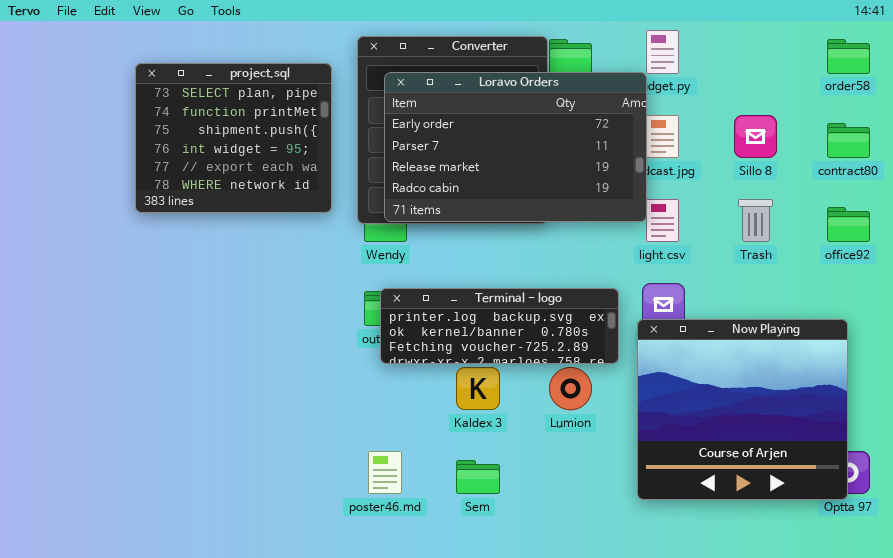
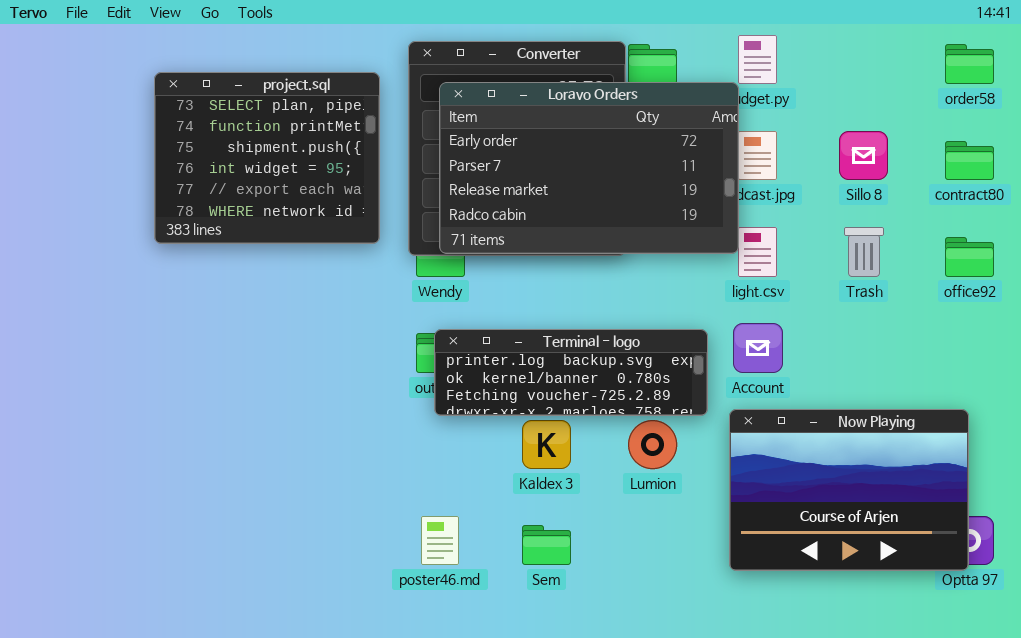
Now Playing: [637,319,848,500] -> [729,409,969,571], resized

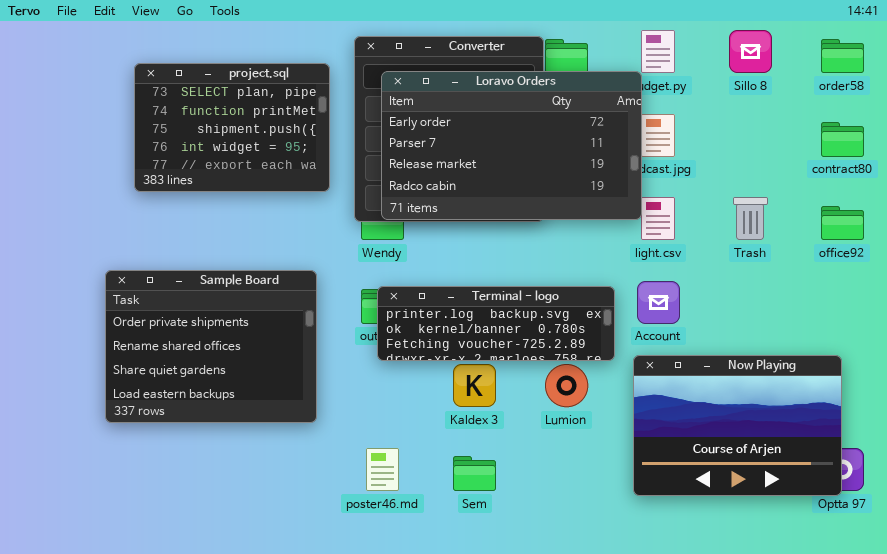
project.sql: [154,72,380,244] -> [134,63,330,192], resized
Sillo 8: [839,131,888,180] -> [729,30,772,73], moved
Sample Board: none -> [105,270,317,423], opened

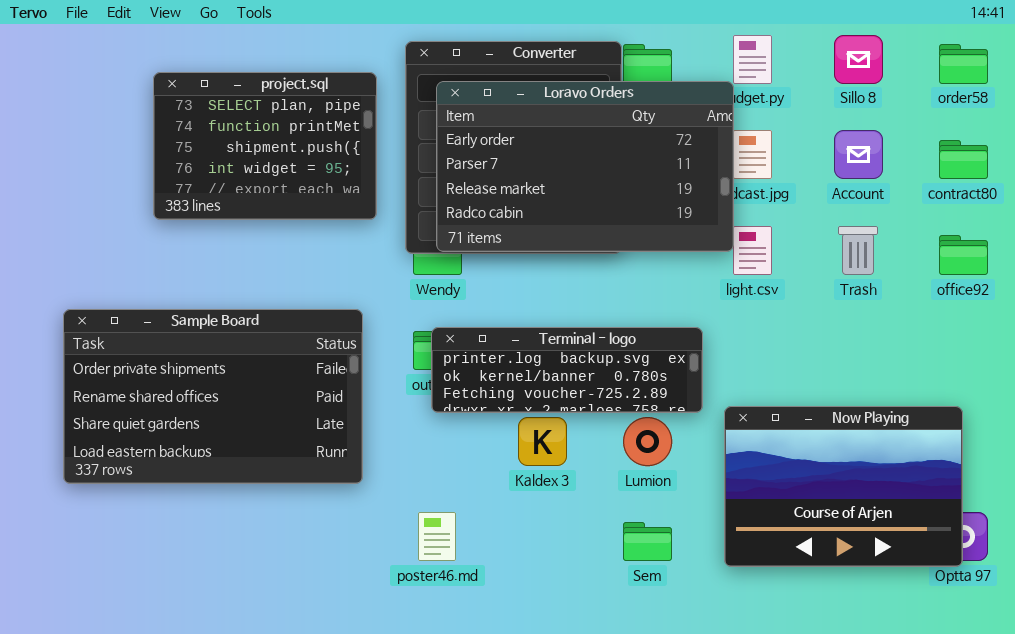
Sample Board: [105,270,317,423] -> [63,309,363,484], resized
Account: [637,281,680,324] -> [834,130,883,179], moved
Sem: [453,456,496,491] -> [623,522,672,561], moved

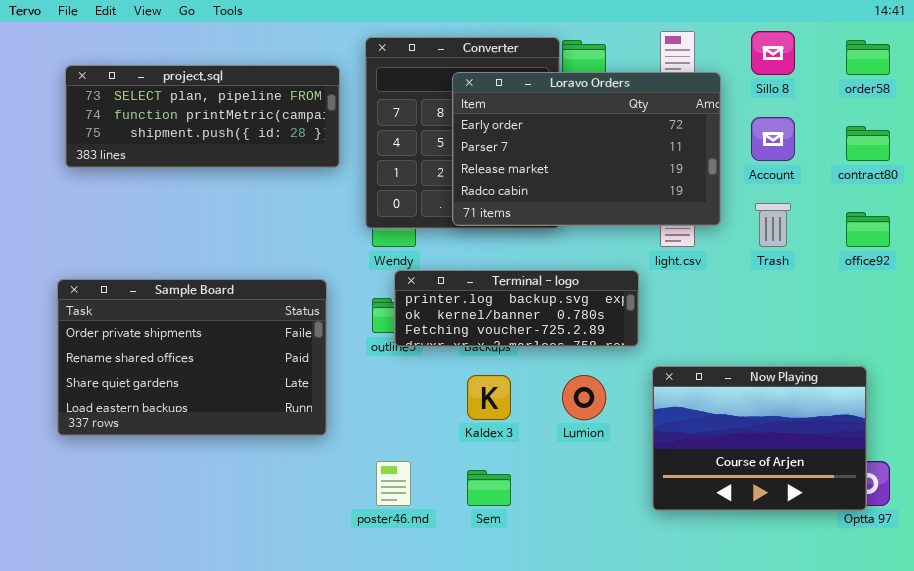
project.sql: [153,72,377,220] -> [65,65,340,168], resized
Loravo Orders: [436,81,734,252] -> [452,72,721,226], moved
Terminal - logo: [431,327,703,413] -> [394,270,639,347], moved
Sem: [623,522,672,561] -> [467,470,511,506], moved

